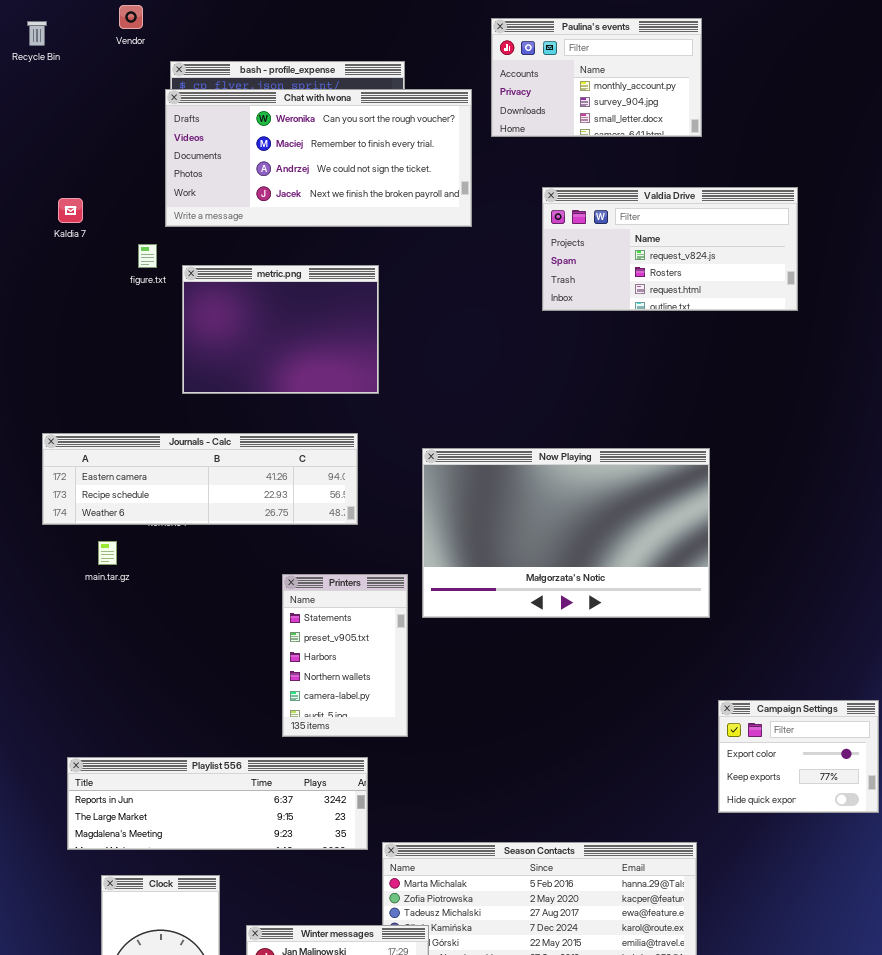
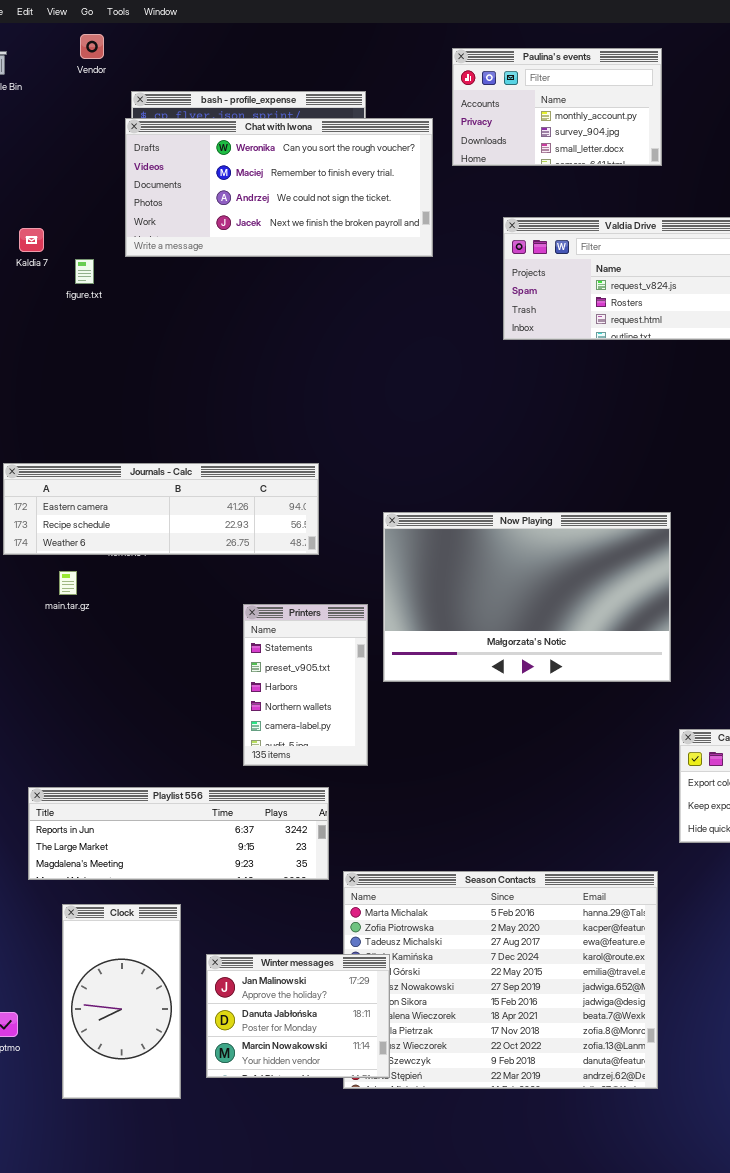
figure.txt: [138,244,157,268] -> [75,259,94,284], moved
metric.png: [182,265,379,394] -> none, closed
Now Playing: [422,448,710,618] -> [383,512,671,682], moved

